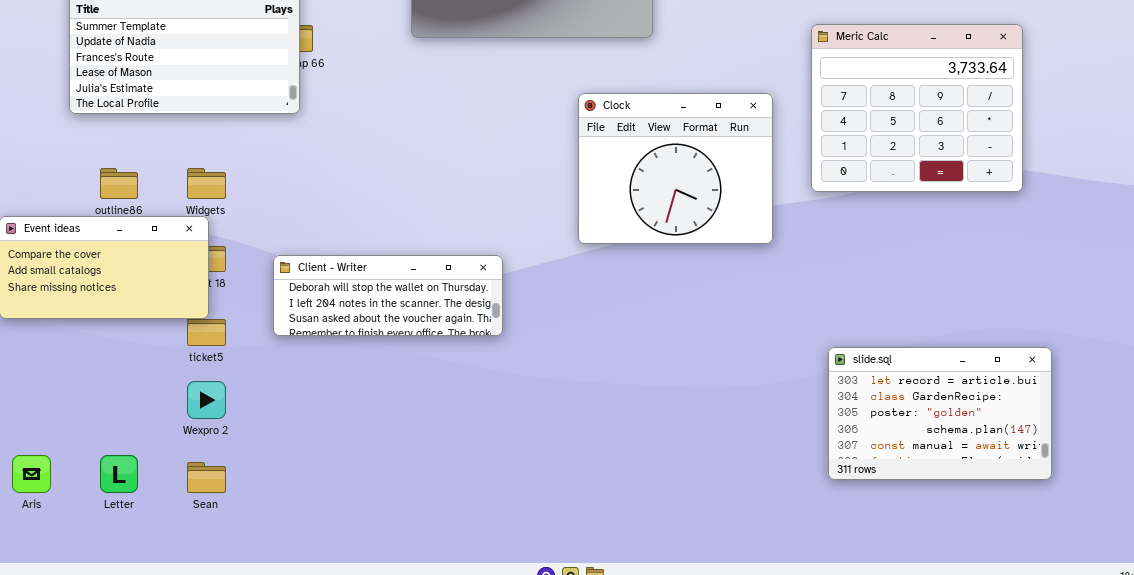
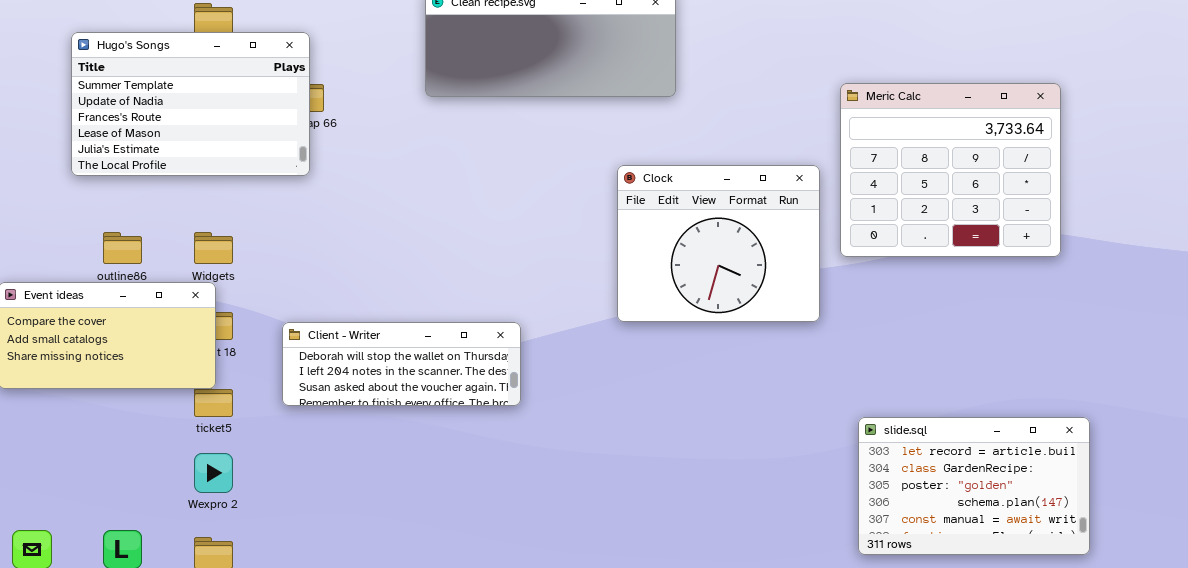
Clock: [578,93,773,244] -> [617,165,820,322], moved

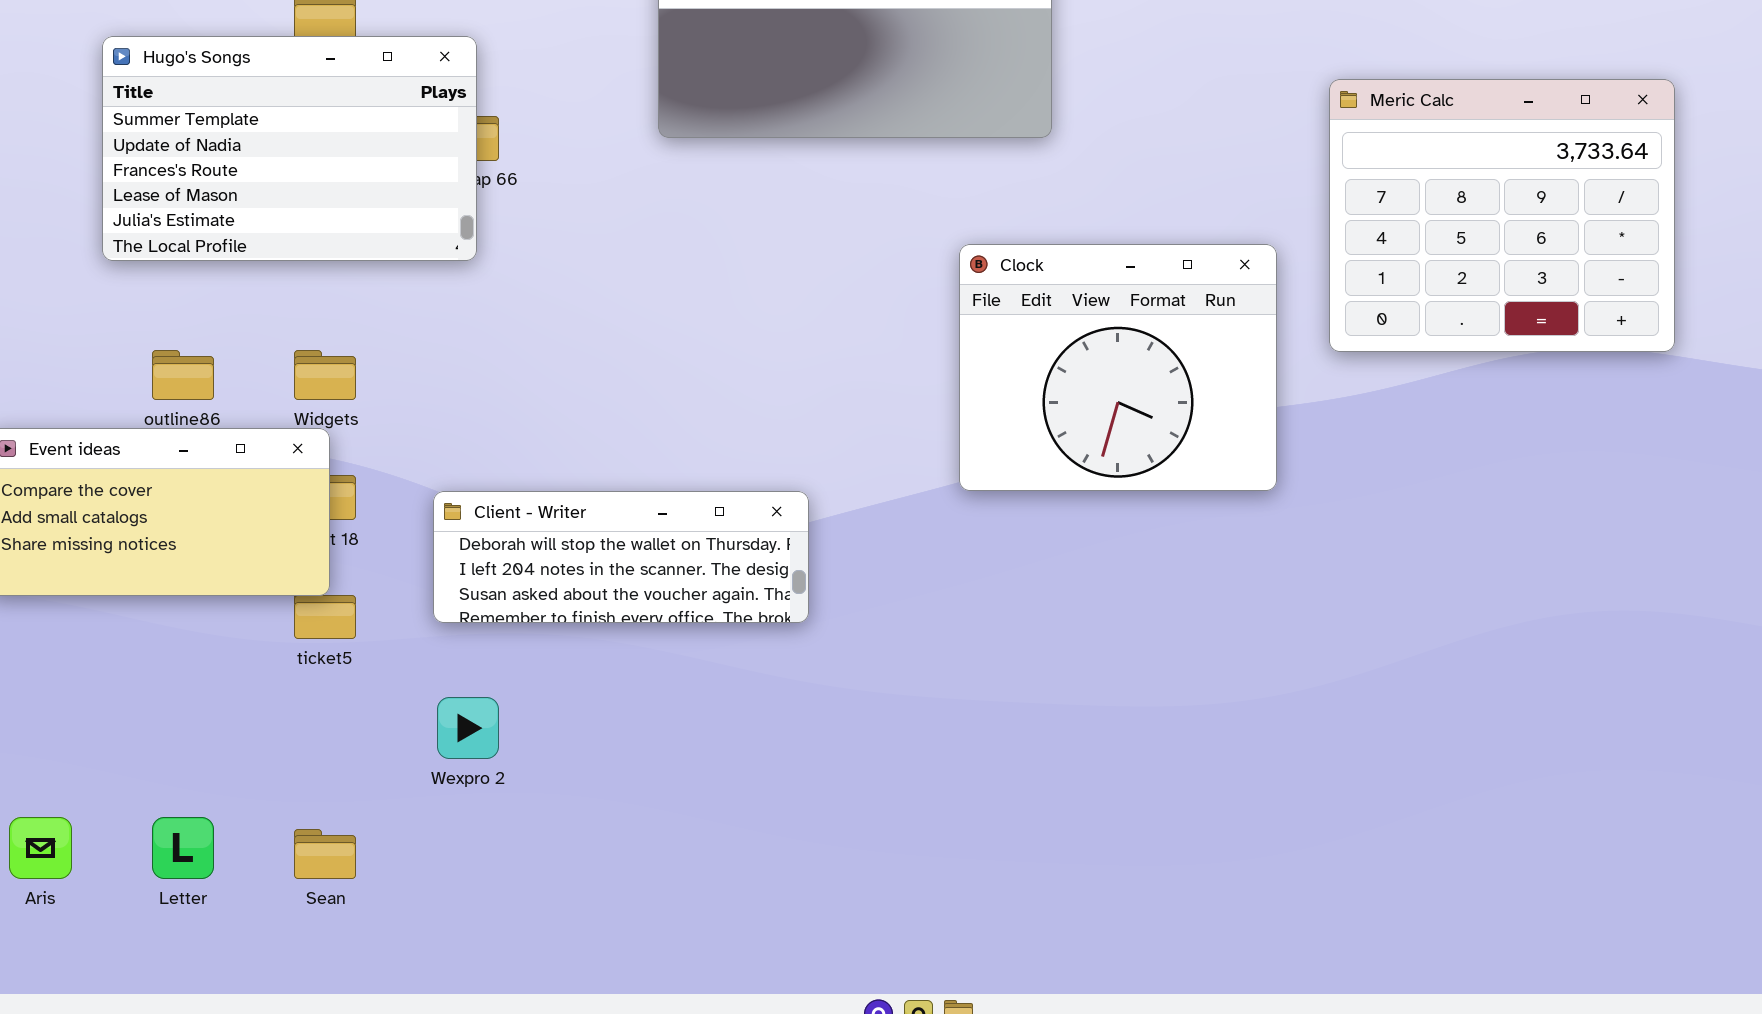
Meric Calc: [840,83,1061,257] -> [1329,79,1675,352], moved
slide.sql: [858,417,1090,555] -> none, closed
Wexpro 2: [194,453,233,493] -> [437,697,499,759], moved

